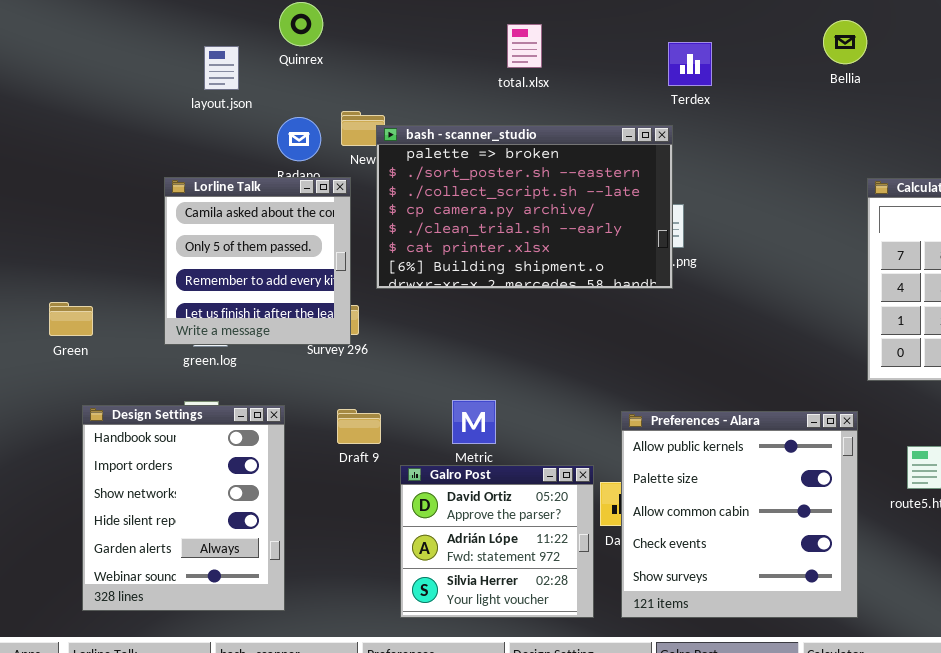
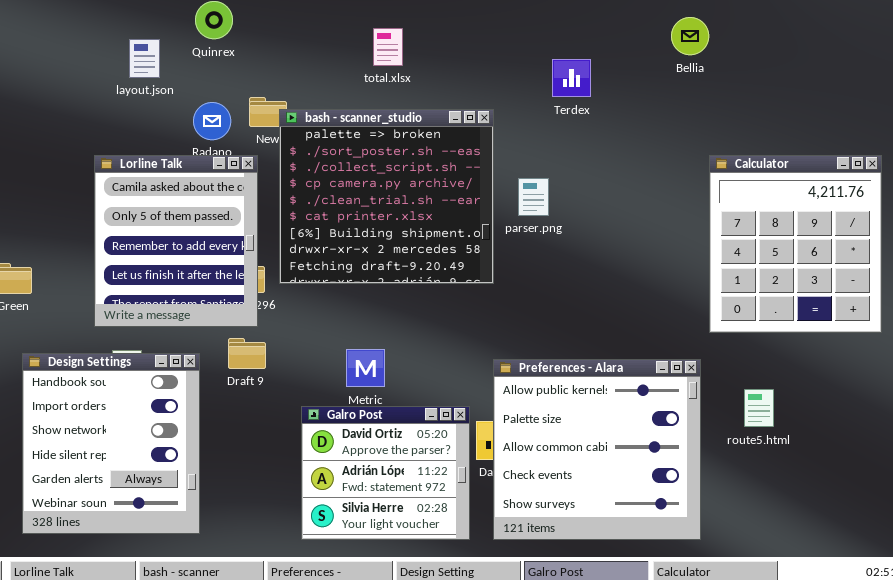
total.xlsx: [507,24,542,68] -> [373,28,403,66], moved
Terdex: [668,42,712,86] -> [552,59,591,97], moved
bash - scanner_studio: [376,125,673,289] -> [279,109,494,284], resized
Lorline Talk: [164,177,351,345] -> [94,155,258,327], resized
Draft 9: [337,409,381,444] -> [228,338,266,369], moved

